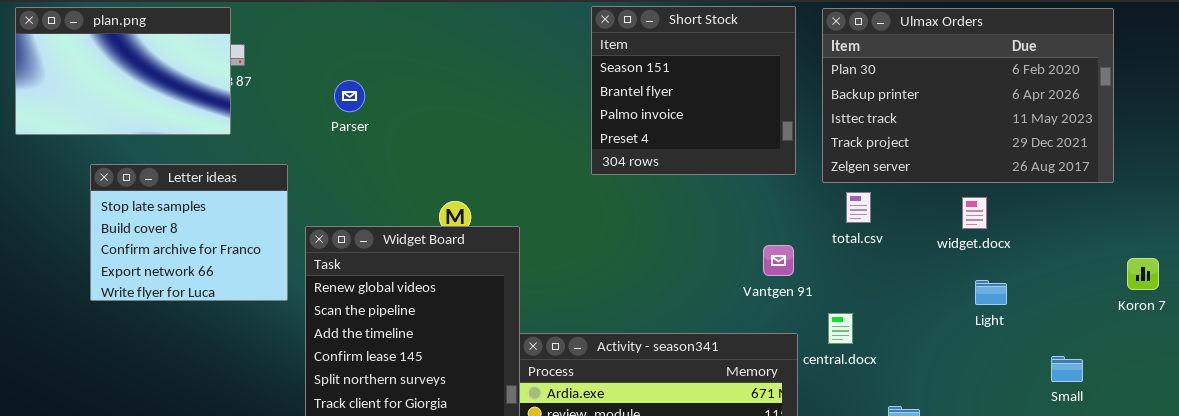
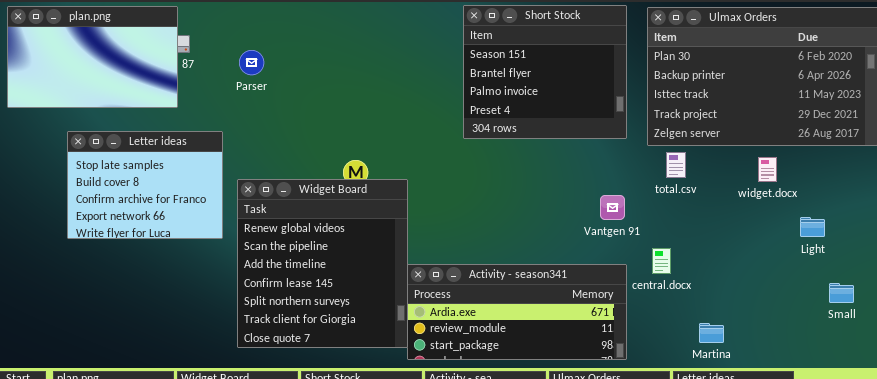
Parser: [334,80,365,112] -> [239,50,264,75], moved
Light: [975,280,1007,305] -> [800,217,825,237], moved

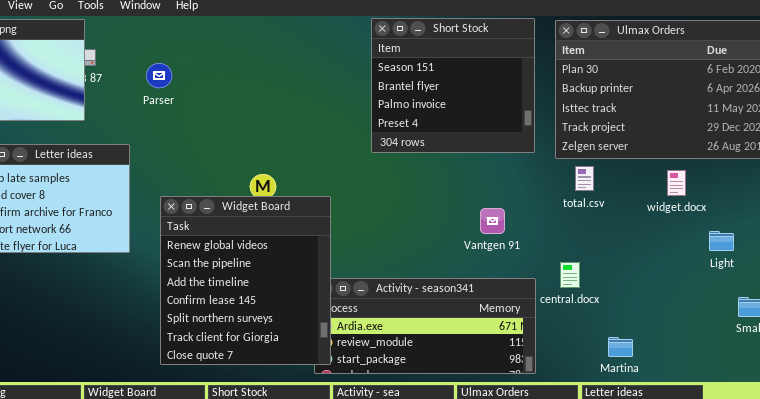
Widget Board: [237,179,408,348] -> [160,196,331,365], moved
Vantgen 91: [600,195,625,220] -> [480,208,505,234], moved

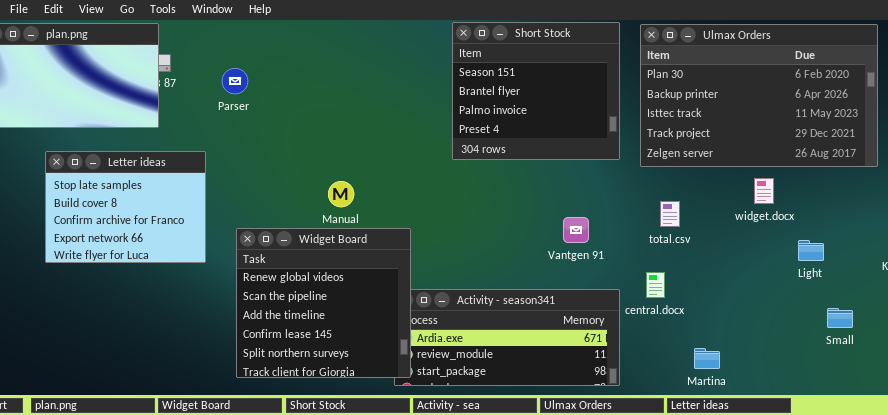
total.csv: [575,166,594,191] -> [660,201,680,227], moved
Widget Board: [160,196,331,365] -> [236,228,411,378], resized

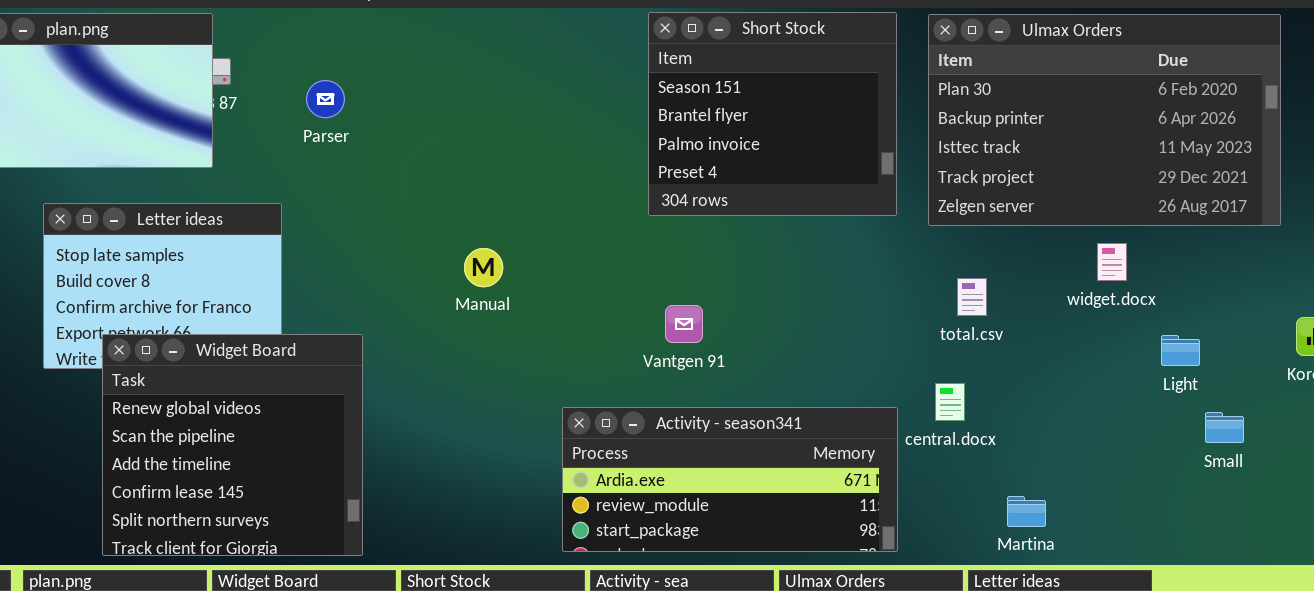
Vantgen 91: [563,217,589,243] -> [665,305,703,343], moved
Widget Board: [236,228,411,378] -> [102,334,363,556], moved
Small: [827,308,853,328] -> [1205,412,1244,443], moved

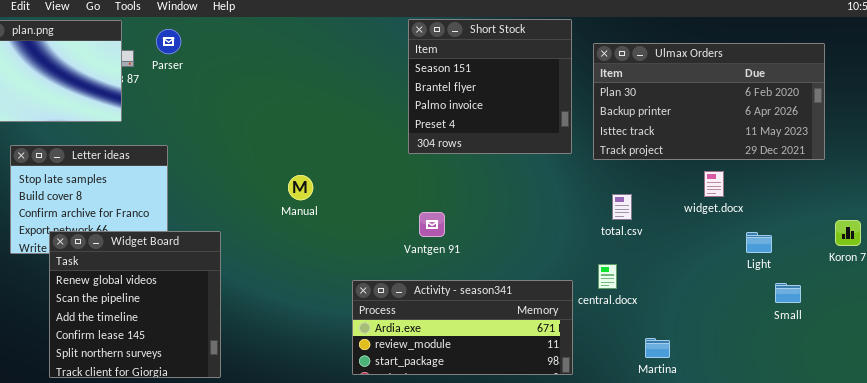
Ulmax Orders: [928,14,1281,226] -> [593,43,825,160], resized
Parser: [306,80,345,118] -> [156,29,181,54], moved

